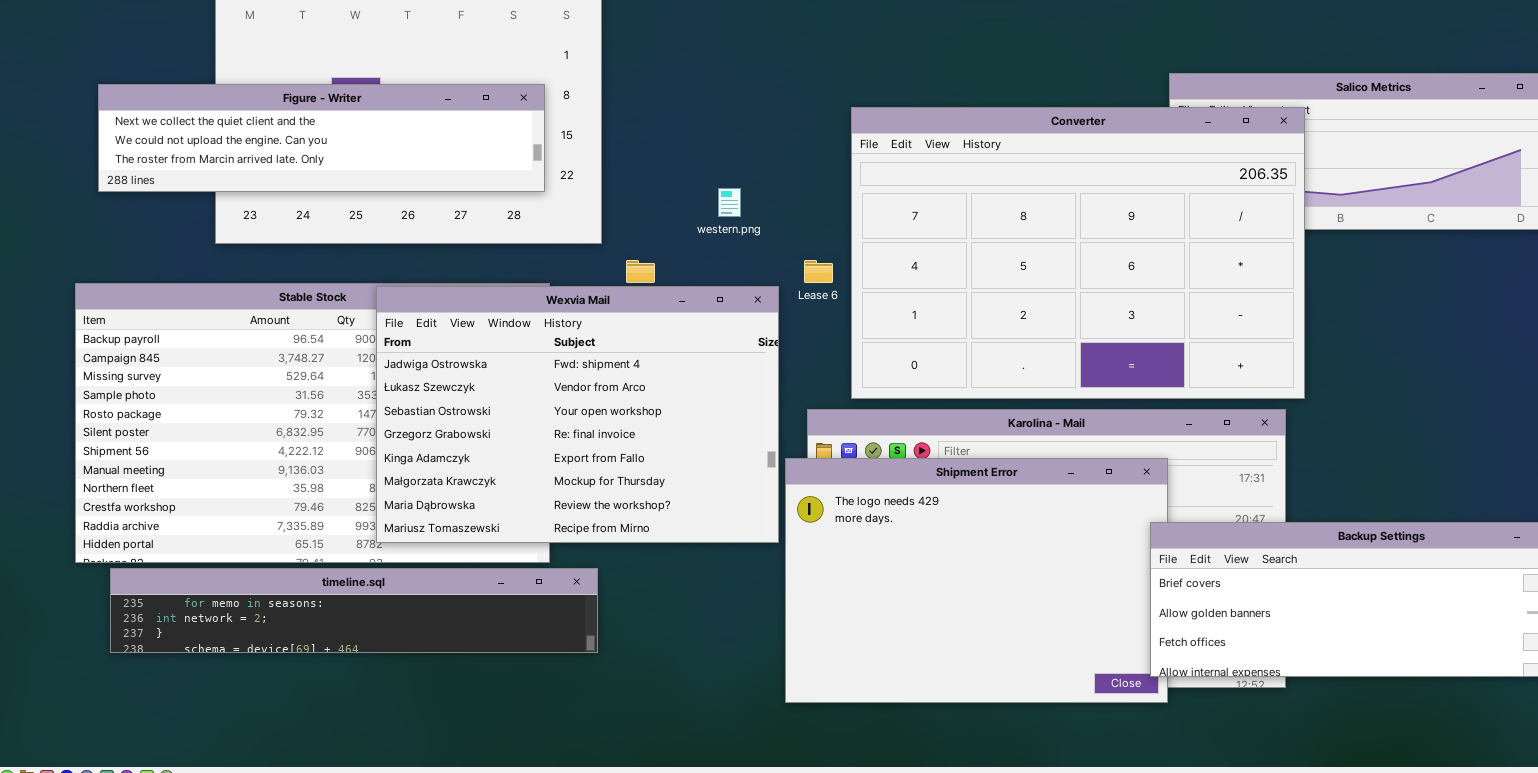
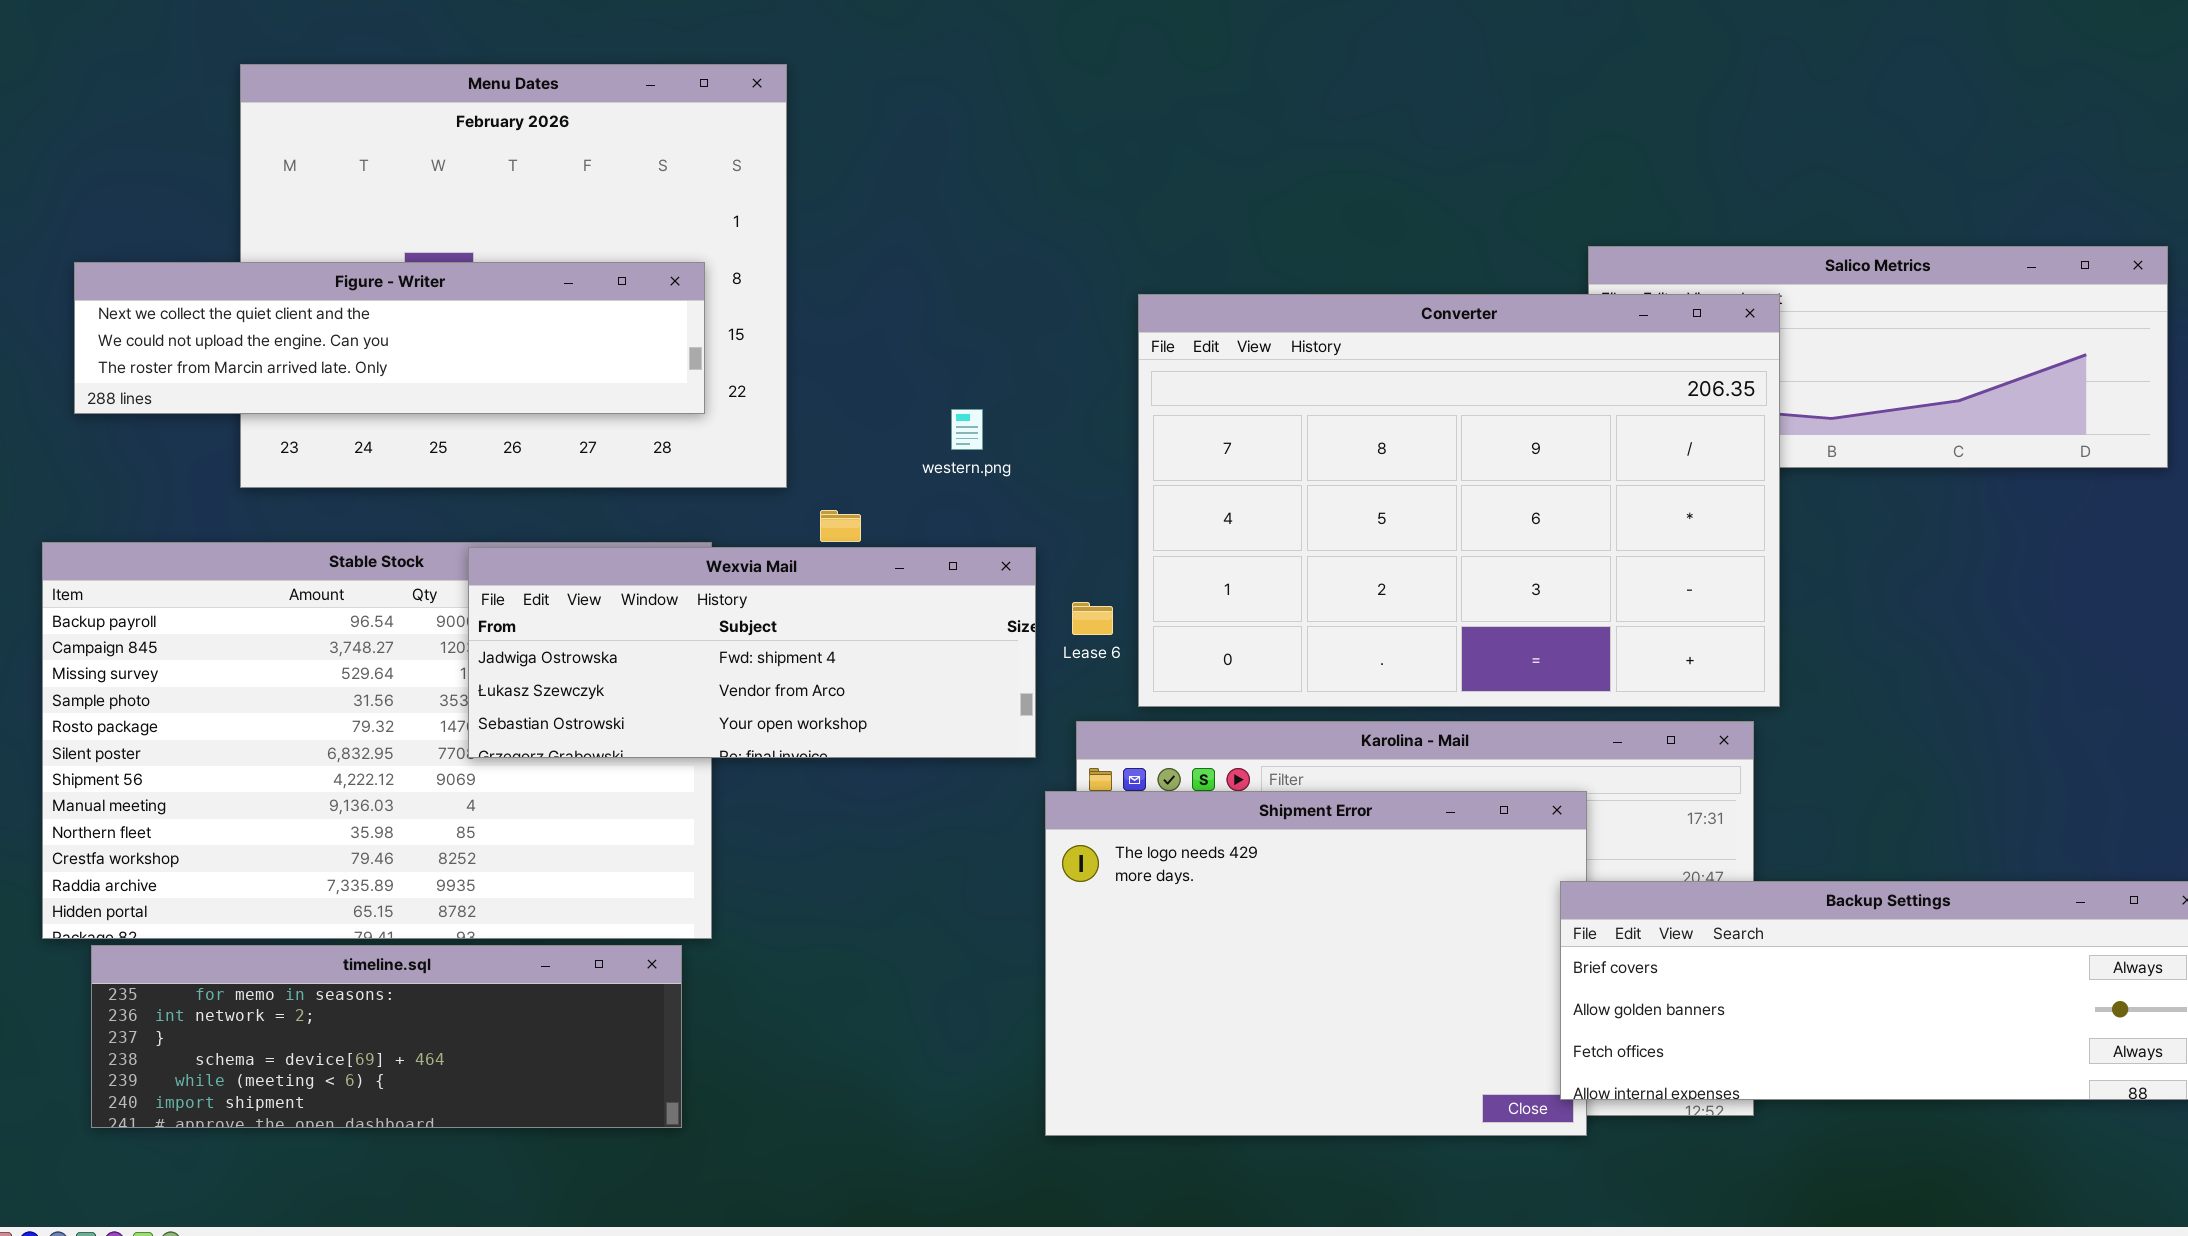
Lease 6: [804,260,833,283] -> [1072,602,1113,635], moved
Wexvia Mail: [376,286,779,543] -> [468,547,1036,758], resized
timeline.sql: [110,568,598,653] -> [91,945,682,1128], resized

